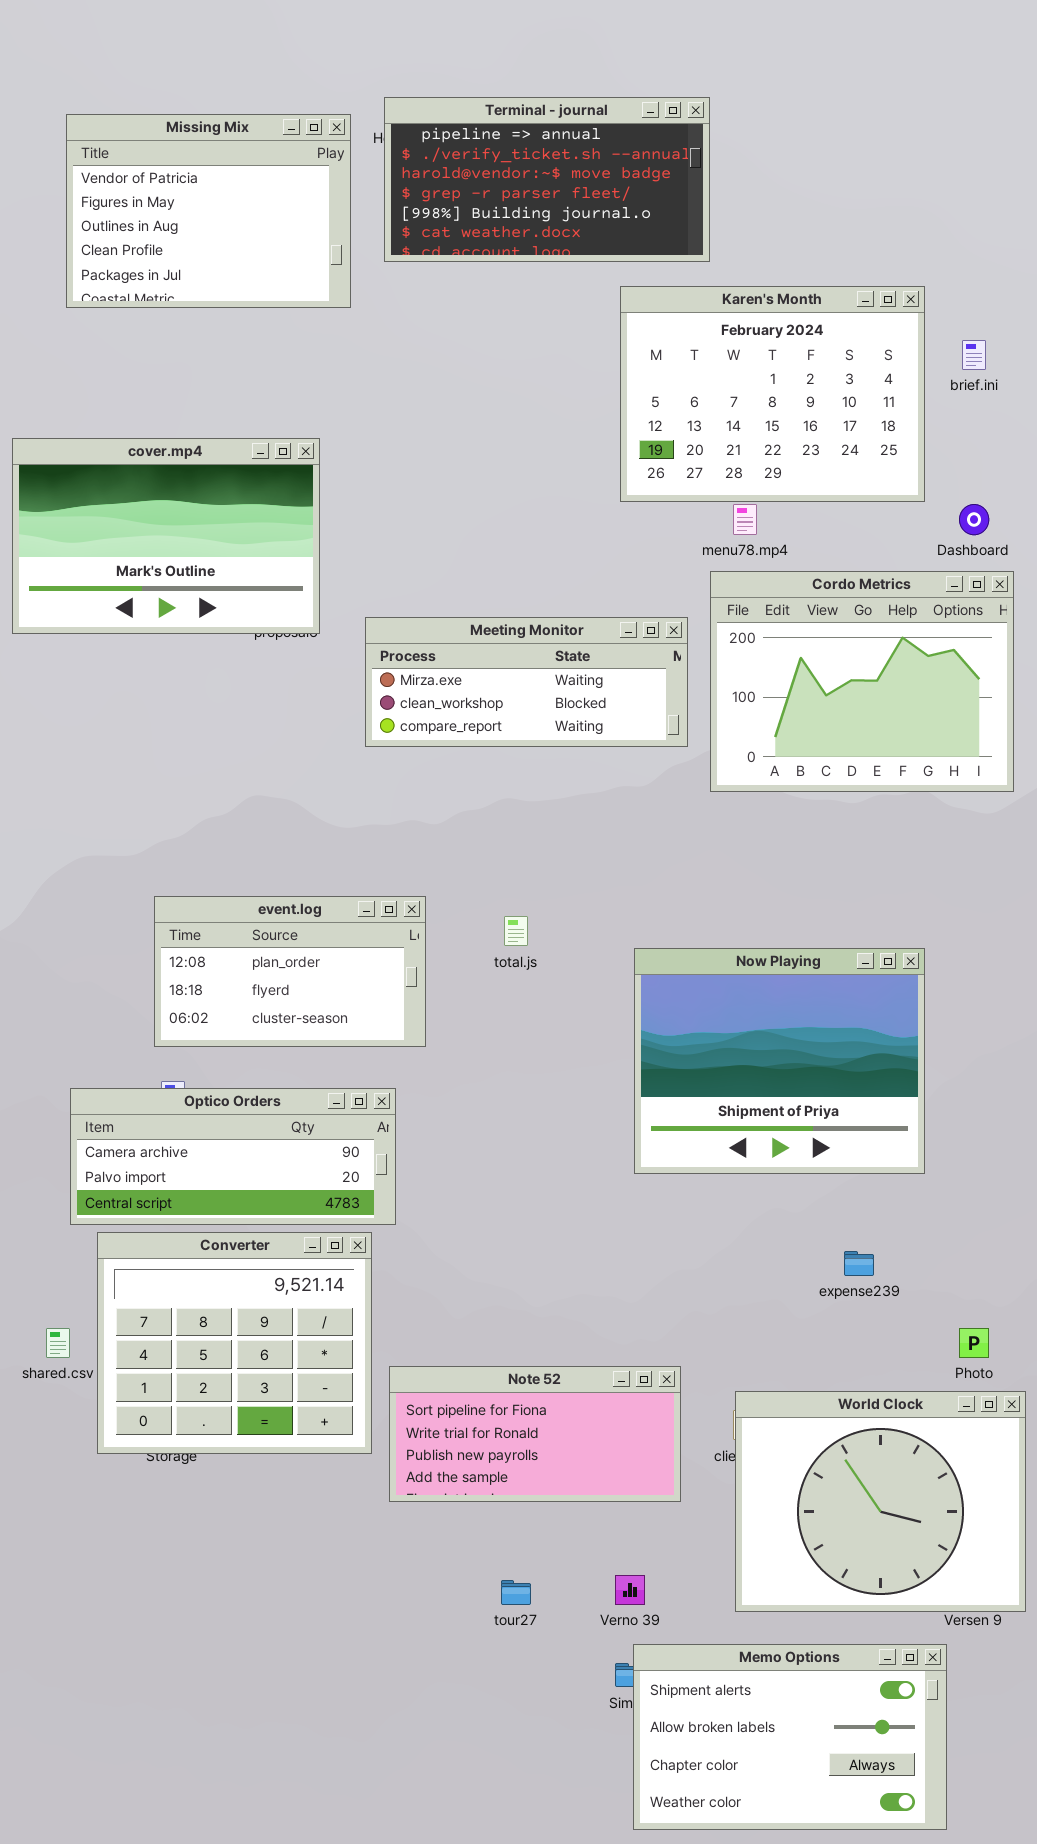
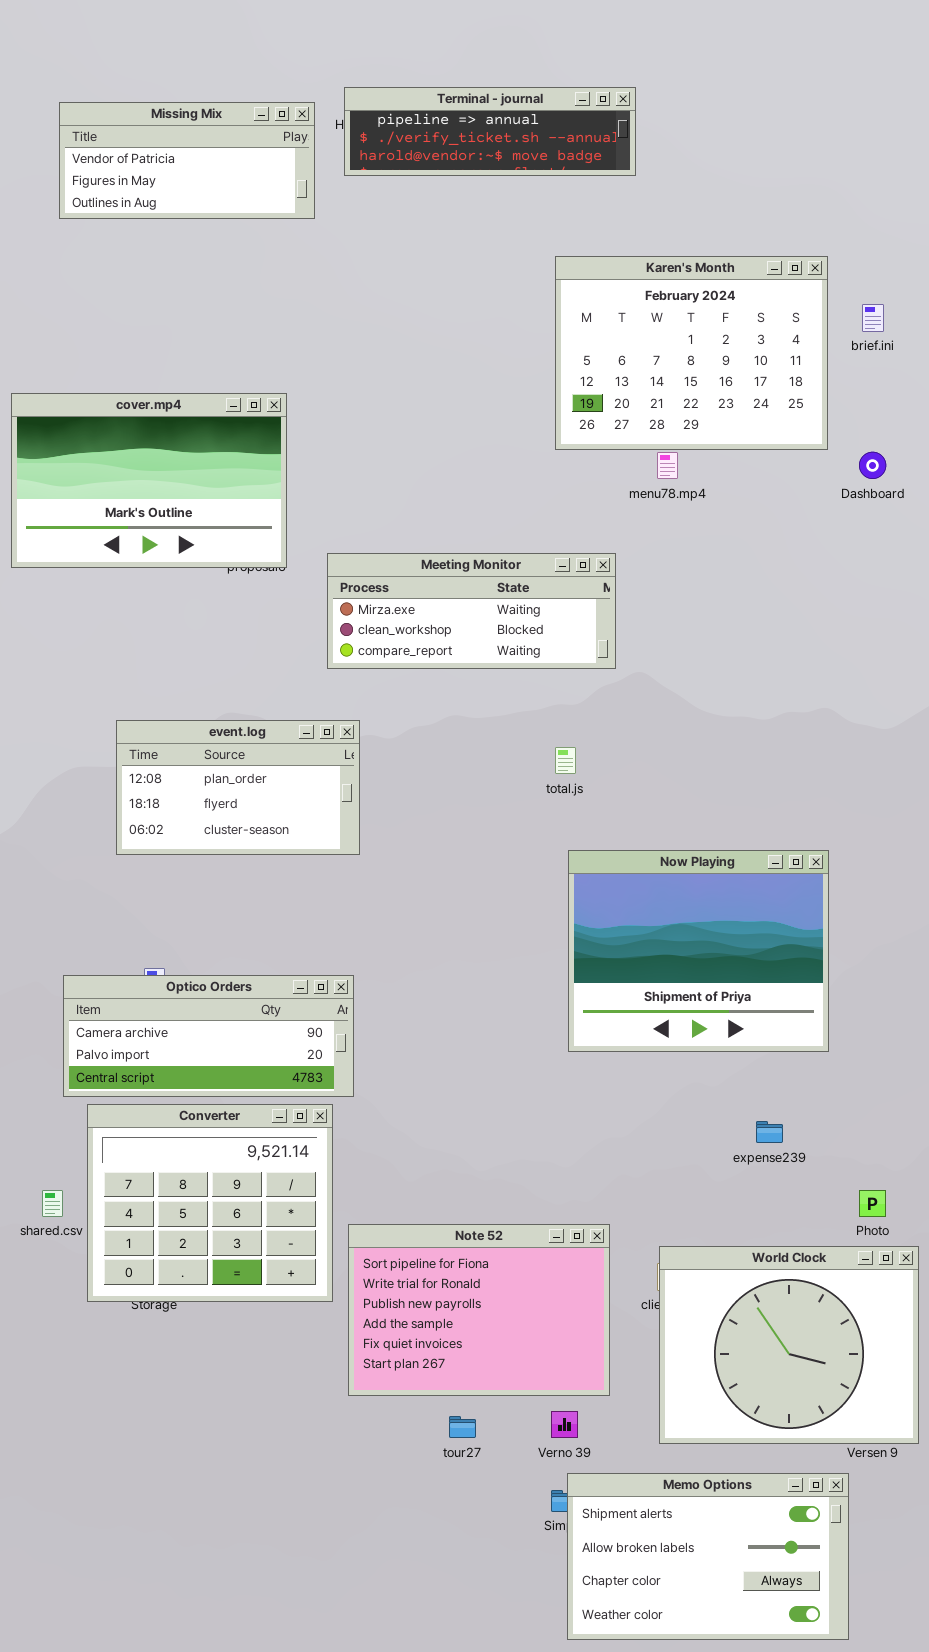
Terminal - journal: [384,97,710,262] -> [344,87,636,176], resized
Missing Mix: [66,114,351,308] -> [59,102,315,219], resized
Cordo Metrics: [710,571,1014,792] -> none, closed
event.log: [154,896,426,1047] -> [116,720,360,855], moved
total.js: [504,916,528,946] -> [555,747,576,774], moved
Note 52: [389,1366,681,1502] -> [348,1224,610,1396], resized

